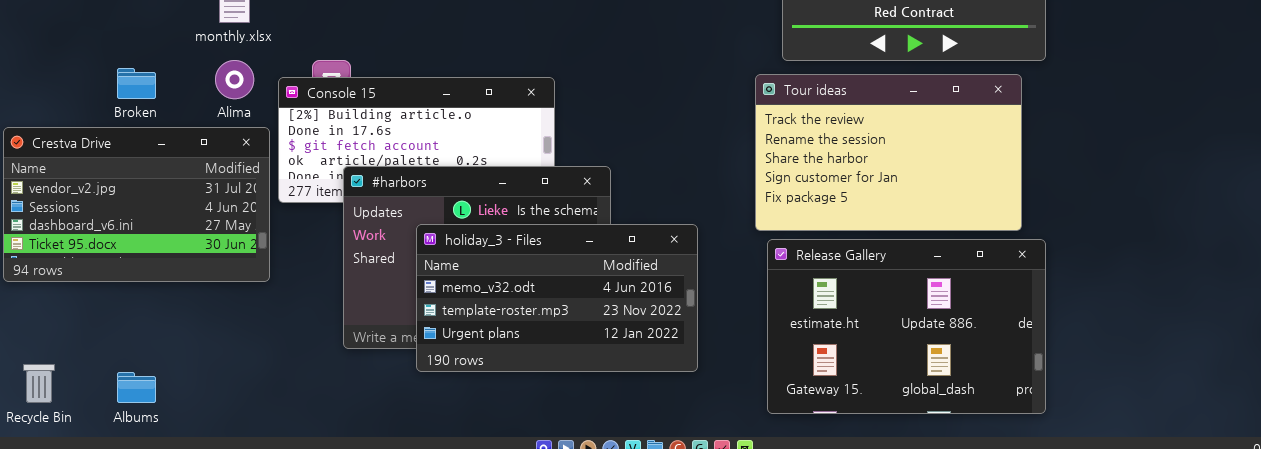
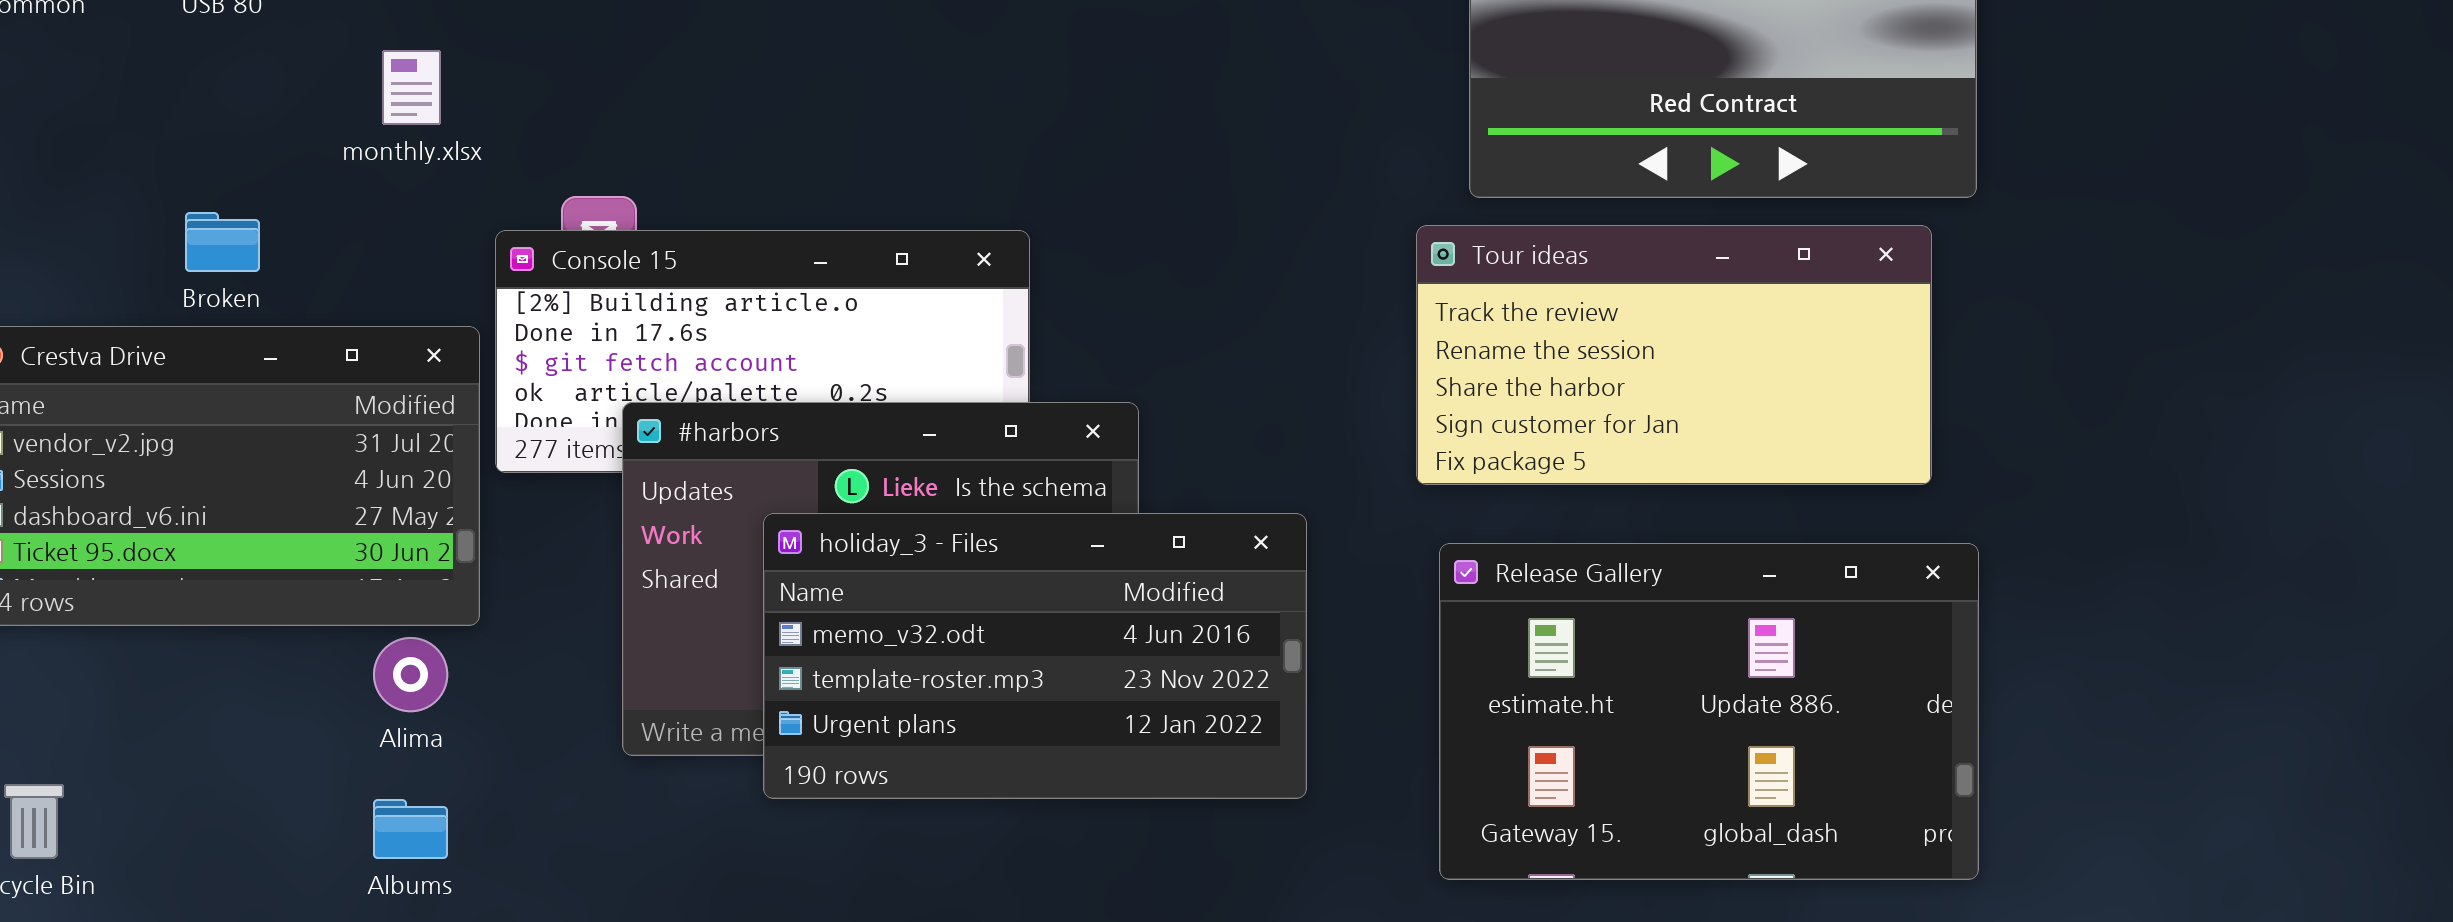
Alima: [215,60,254,99] -> [373,637,448,712], moved
Tour ideas: [755,74,1022,231] -> [1416,225,1932,485], resized
Albums: [117,372,156,403] -> [373,799,448,859], moved

